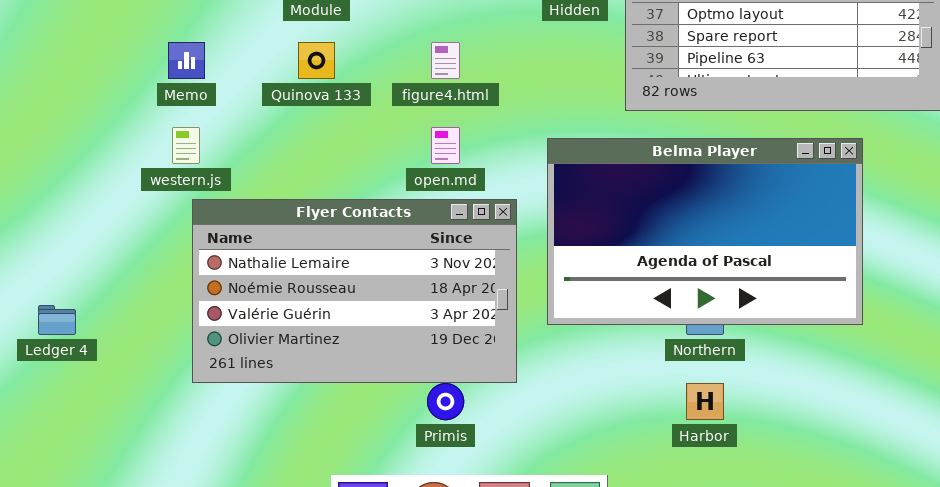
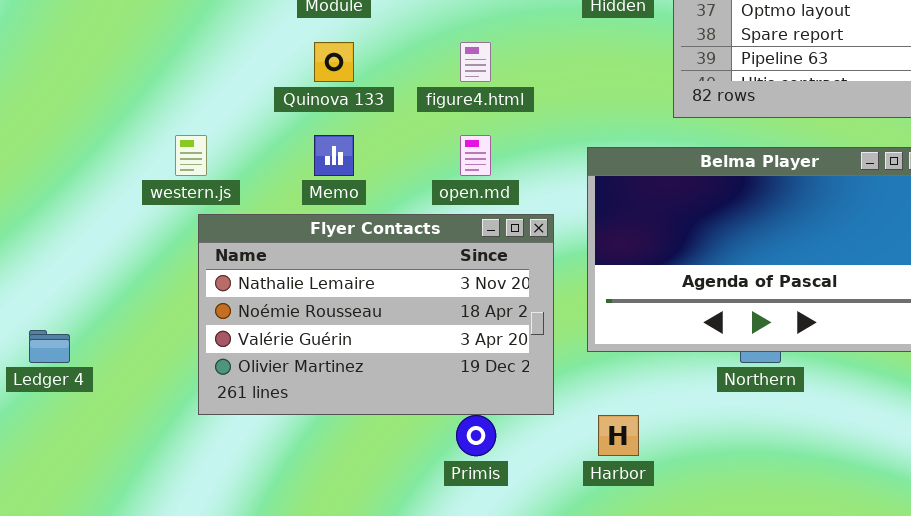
Memo: [168,42,205,79] -> [314,135,354,176], moved
Harbor: [686,383,724,420] -> [598,415,639,456], moved

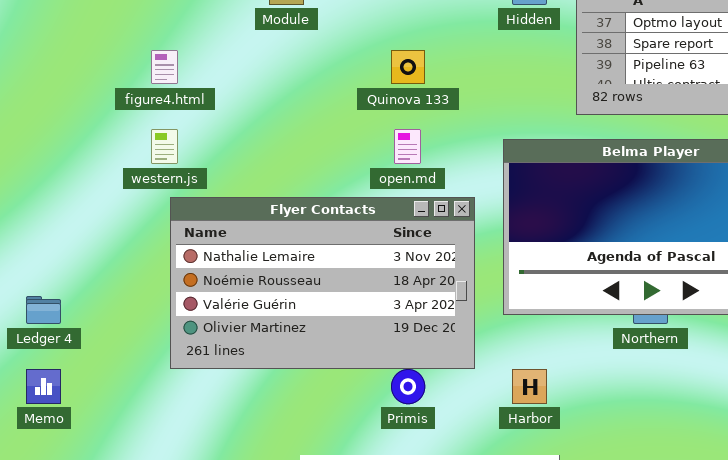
Quinova 133: [314,42,354,82] -> [391,50,425,84], moved
figure4.html: [460,42,491,82] -> [151,50,178,84], moved
Memo: [314,135,354,176] -> [26,369,61,404], moved

